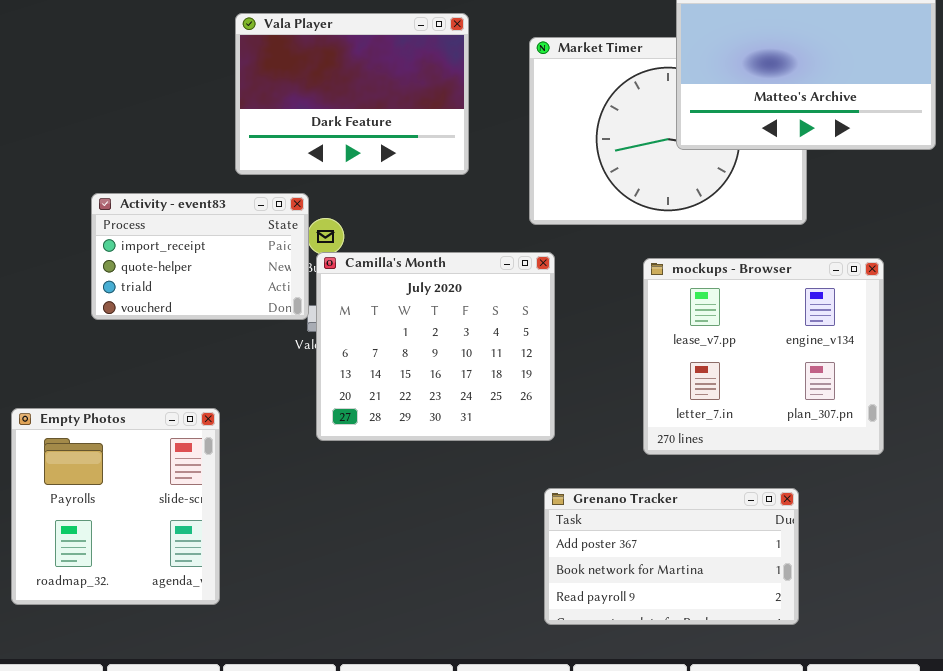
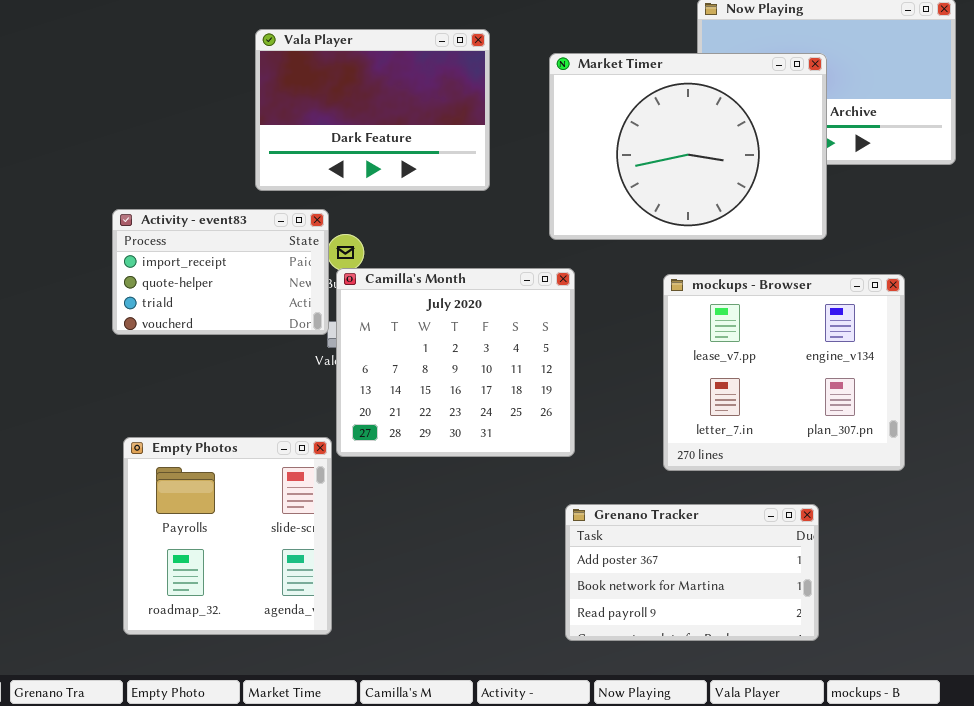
Market Timer: [529,37,807,225] -> [549,53,827,240], raised
Empty Photos: [11,408,220,605] -> [123,437,332,635], moved

